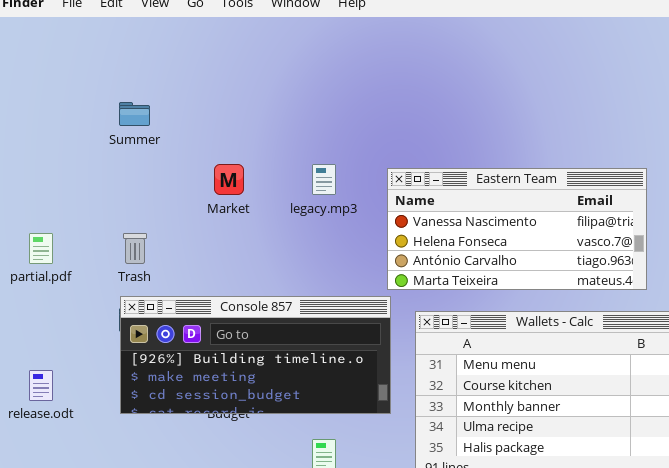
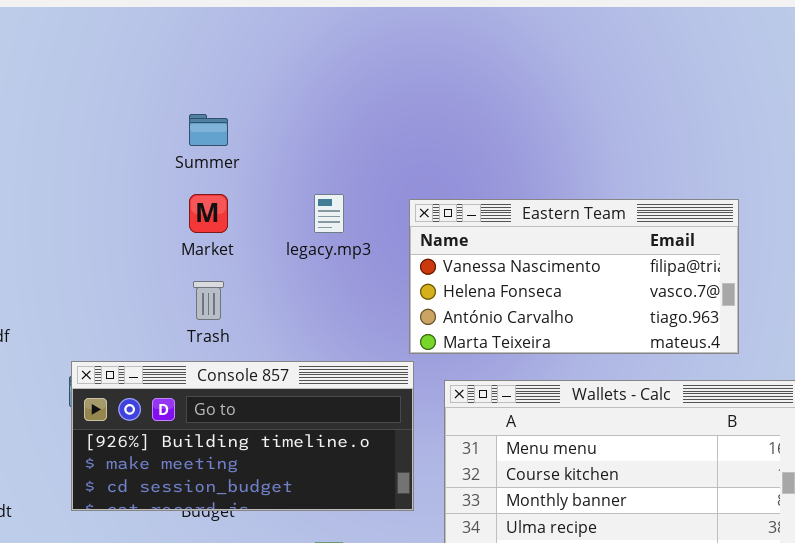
Summer: [119,102,150,126] -> [189,114,228,146], moved
Trash: [123,233,147,264] -> [193,281,224,320], moved

